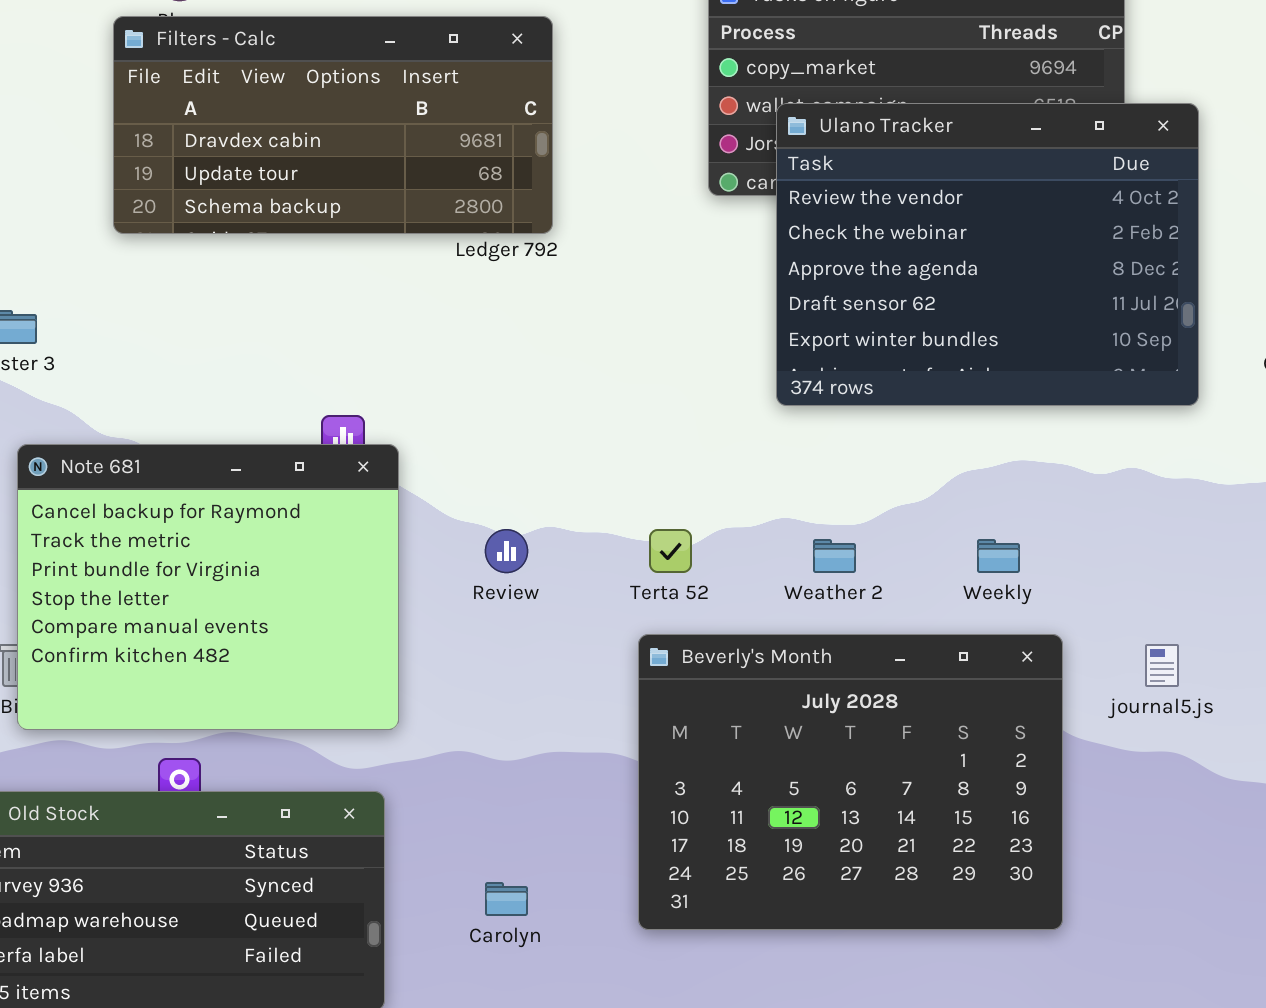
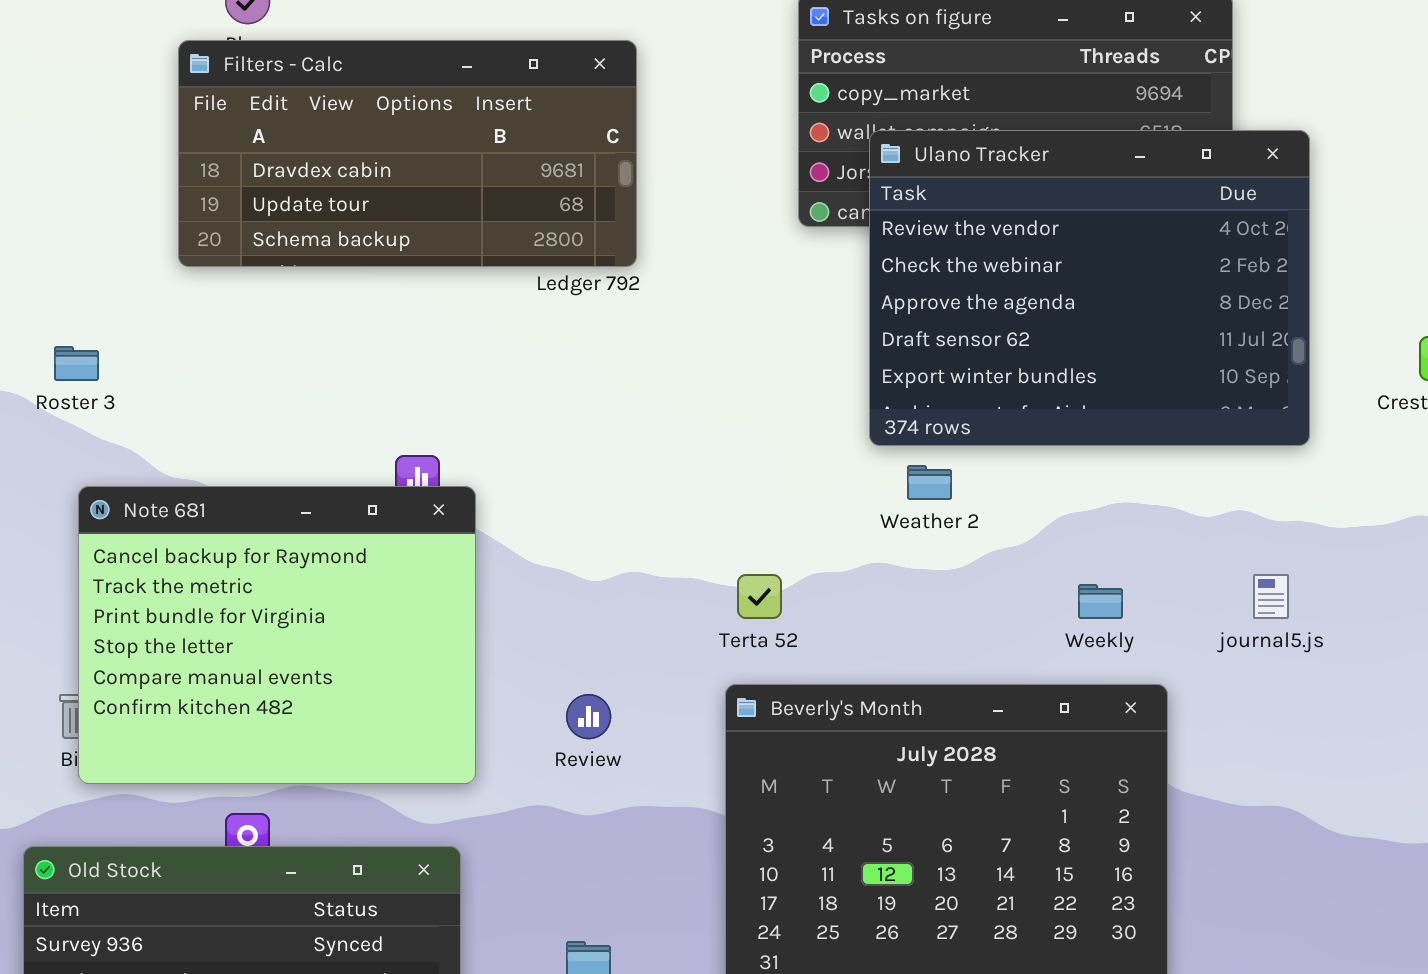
Review: [485,529,528,573] -> [566,694,611,739], moved
Weather 2: [813,539,856,573] -> [907,465,952,500], moved
journal5.js: [1145,644,1179,687] -> [1253,574,1289,619], moved

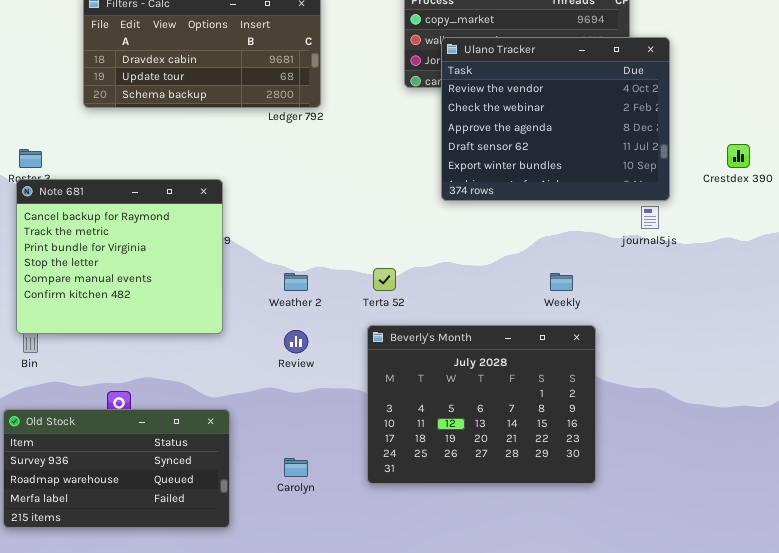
Weather 2: [907,465,952,500] -> [284,273,308,291], moved
Note 681: [78,486,476,784] -> [16,179,223,334], moved
journal5.js: [1253,574,1289,619] -> [641,206,659,229], moved

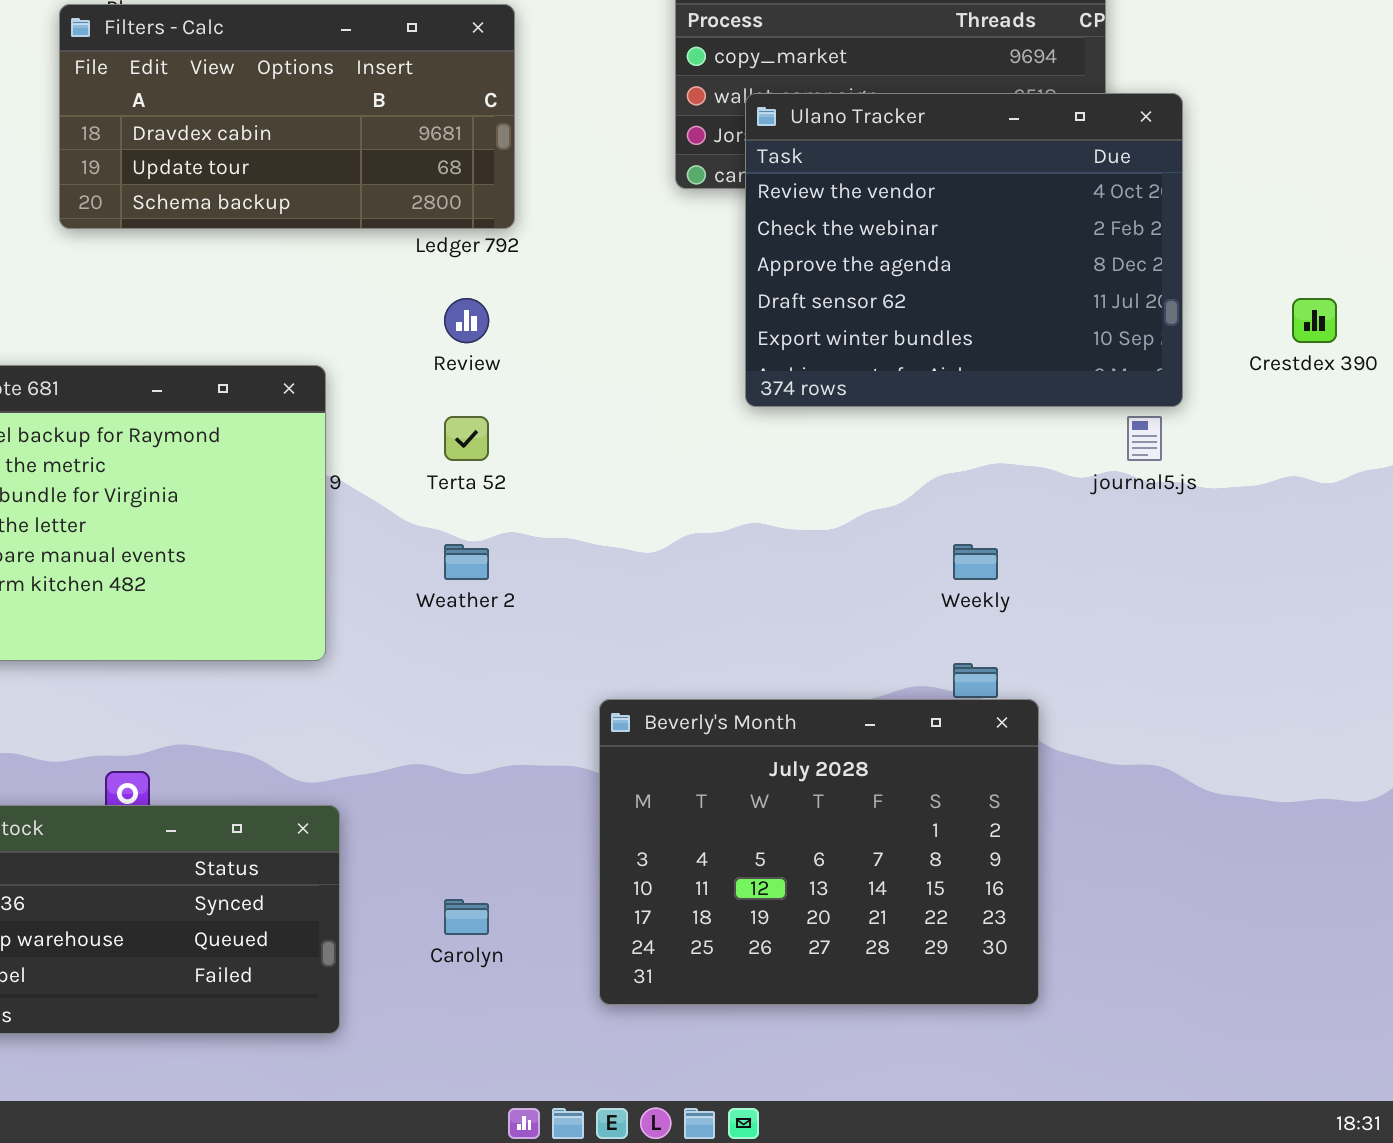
Terta 52: [373,268,396,291] -> [444,416,489,461], moved
Beverly's Month: [367,325,596,484] -> [599,699,1039,1005], moved
Review: [284,330,308,353] -> [444,298,489,343], moved

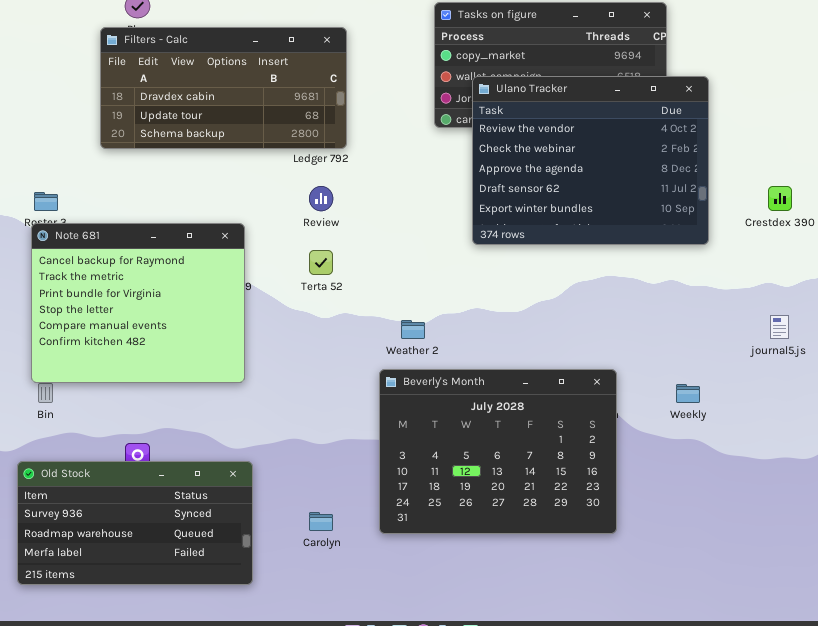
journal5.js: [1127,416,1162,461] -> [770,315,789,339], moved
Weather 2: [444,544,489,580] -> [401,320,425,339], moved
Weekly: [953,544,998,580] -> [676,384,700,403], moved
Beverly's Month: [599,699,1039,1005] -> [379,369,617,534], moved

